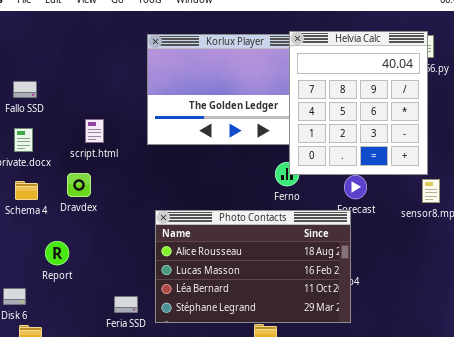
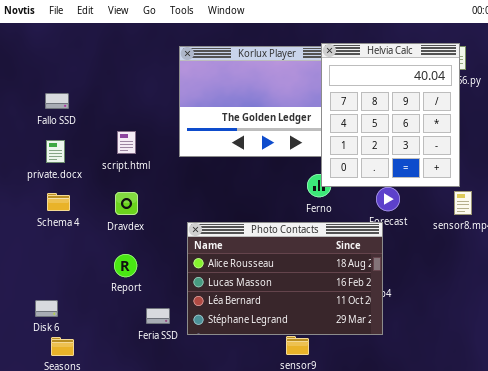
Dravdex: [67,173,91,197] -> [115,192,138,215], moved
Report: [45,241,69,265] -> [114,254,137,277], moved

